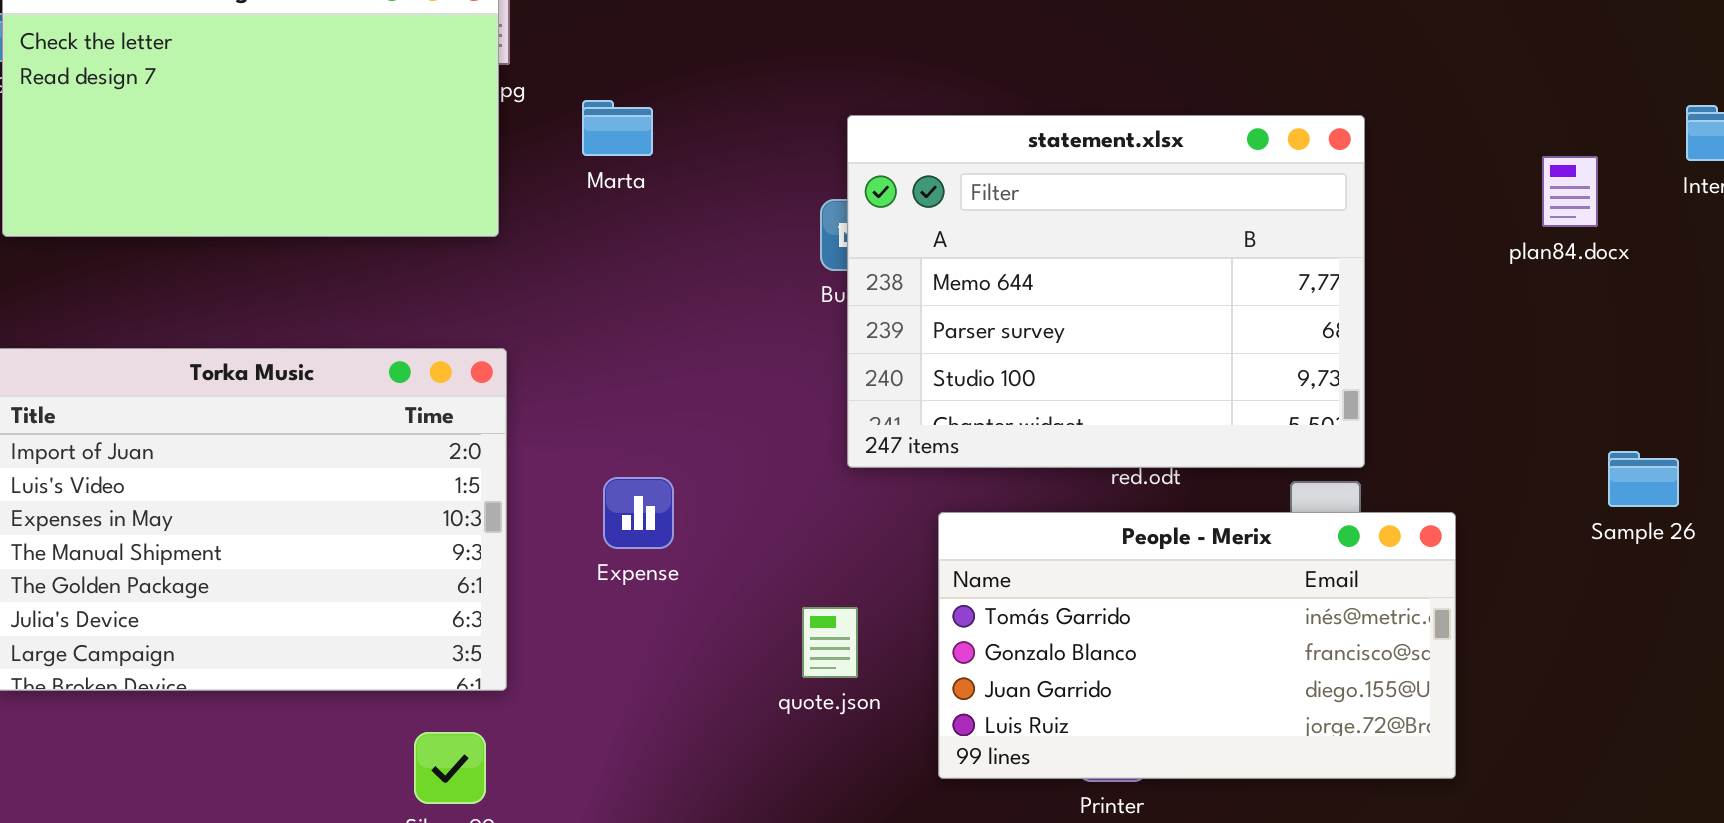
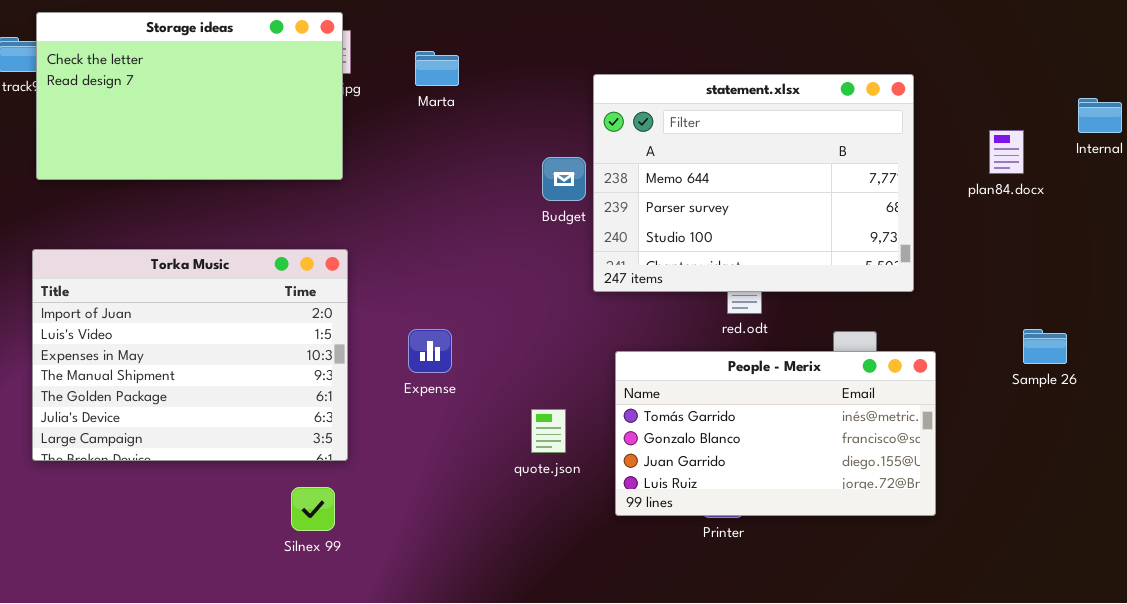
Marta: [582,100,653,156] -> [415,51,459,86], moved
statement.xlsx: [847,115,1365,468] -> [593,74,914,292], moved
Sample 26: [1608,451,1679,507] -> [1023,329,1067,364], moved

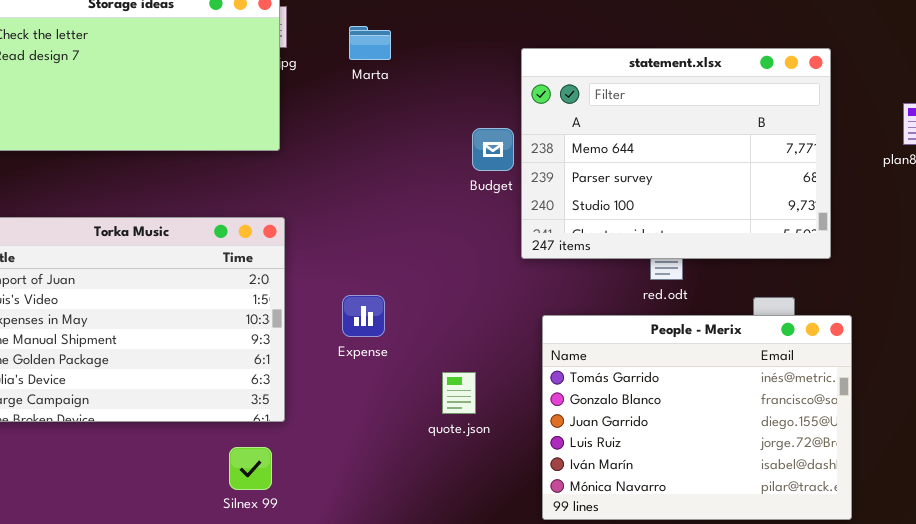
People - Merix: [615,351,936,516] -> [542,315,852,520], resized
quote.json: [531,409,566,453] -> [442,372,476,414], moved

